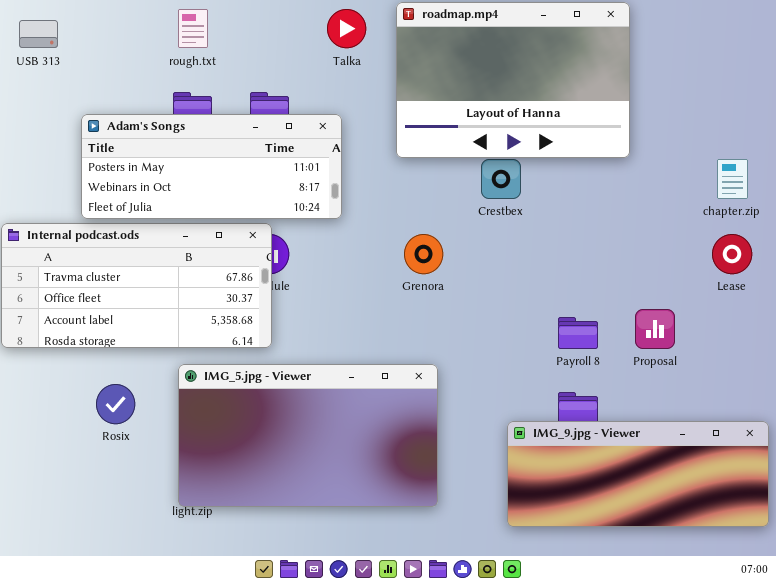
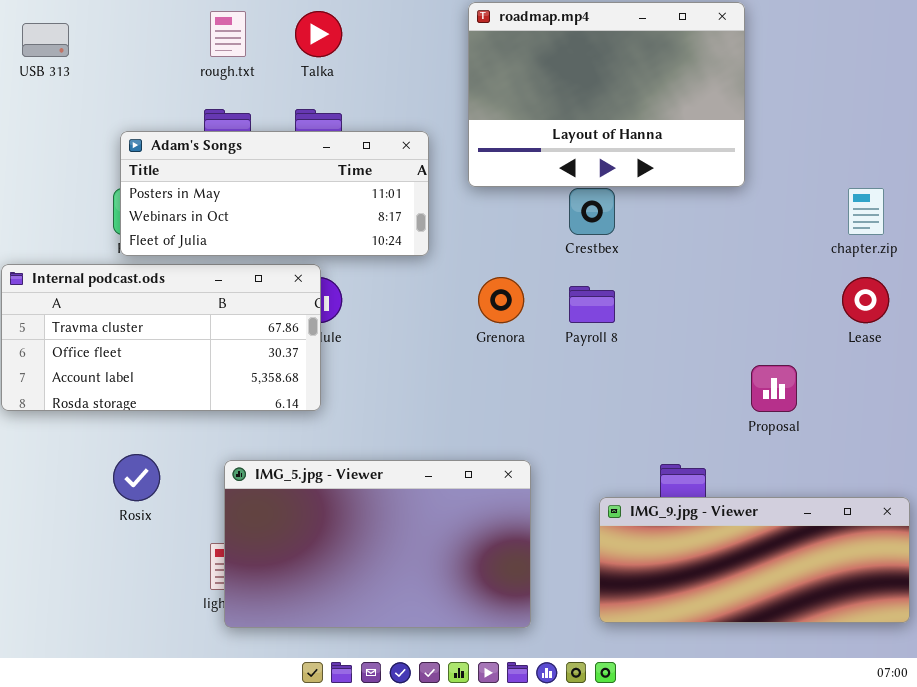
Talka: [327,9,366,48] -> [295,11,342,57], moved
Adam's Songs: [81,114,342,219] -> [120,131,429,256], moved
Payroll 8: [558,317,598,349] -> [569,286,615,323], moved
IMG_5.jpg - Viewer: [178,364,438,507] -> [224,460,531,628], moved

